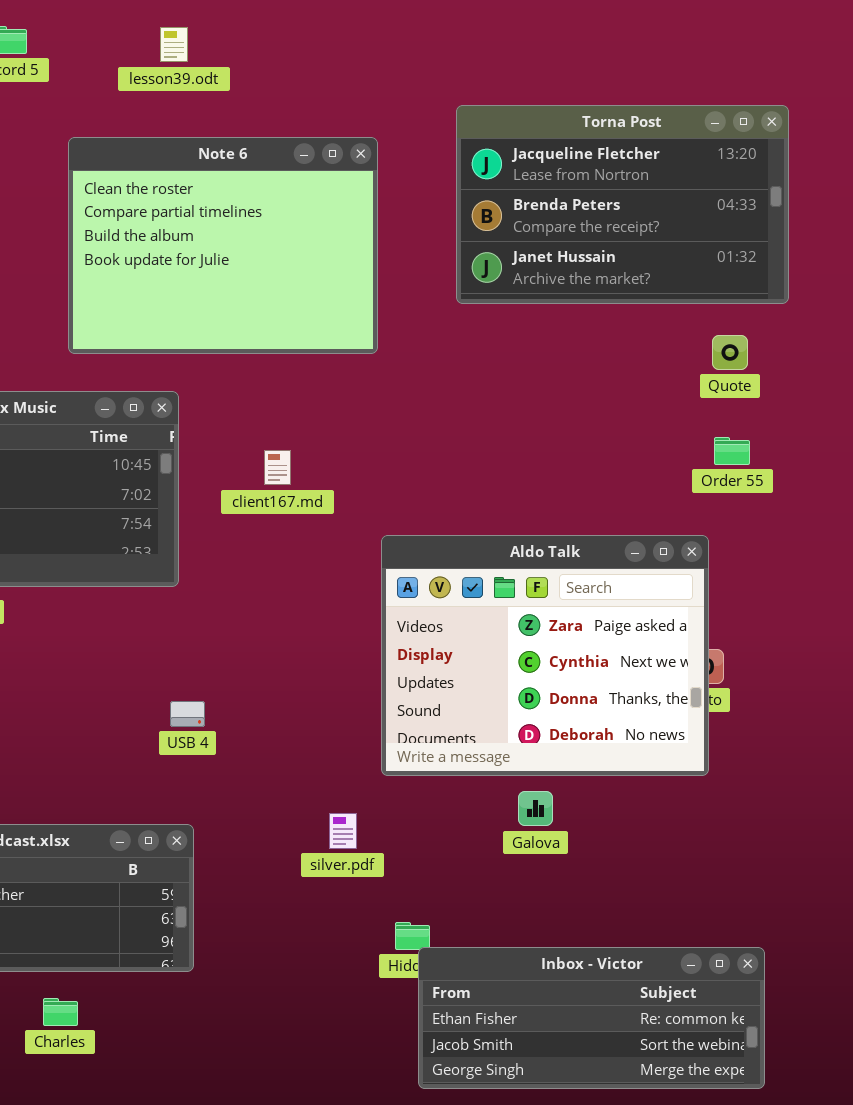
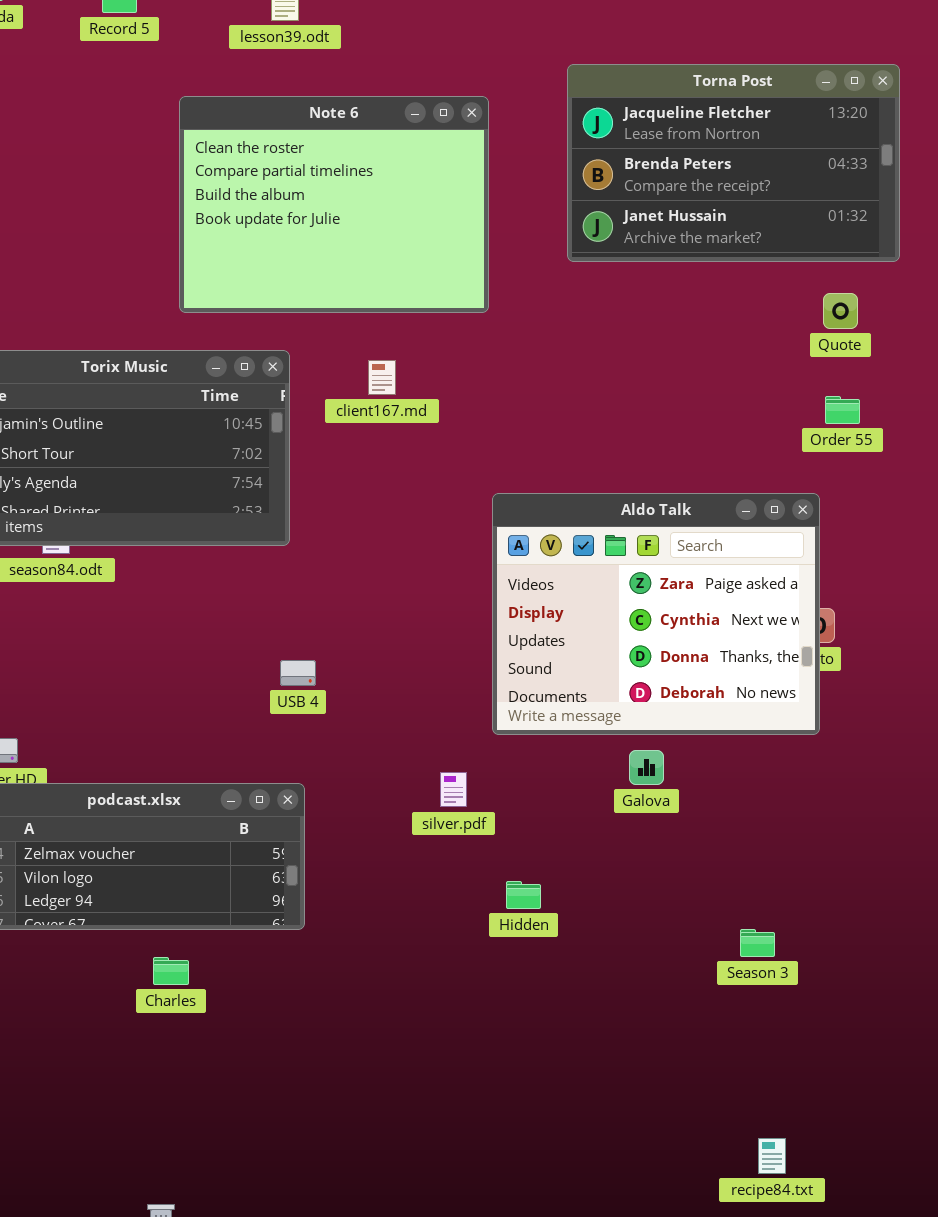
client167.md: [264,450,291,485] -> [368,360,396,395], moved
Inbox - Victor: [418,947,765,1089] -> none, closed

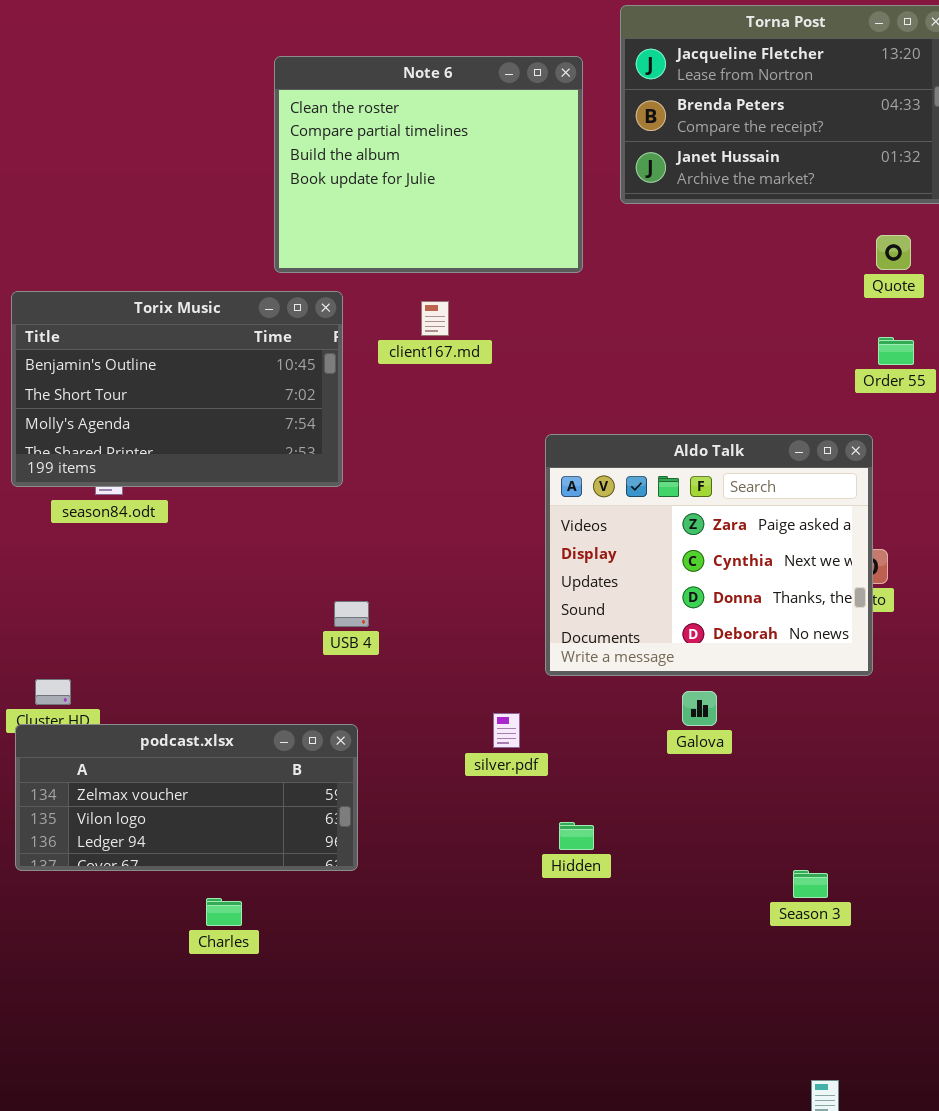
Note 6: [179,96,489,313] -> [274,56,583,273], moved

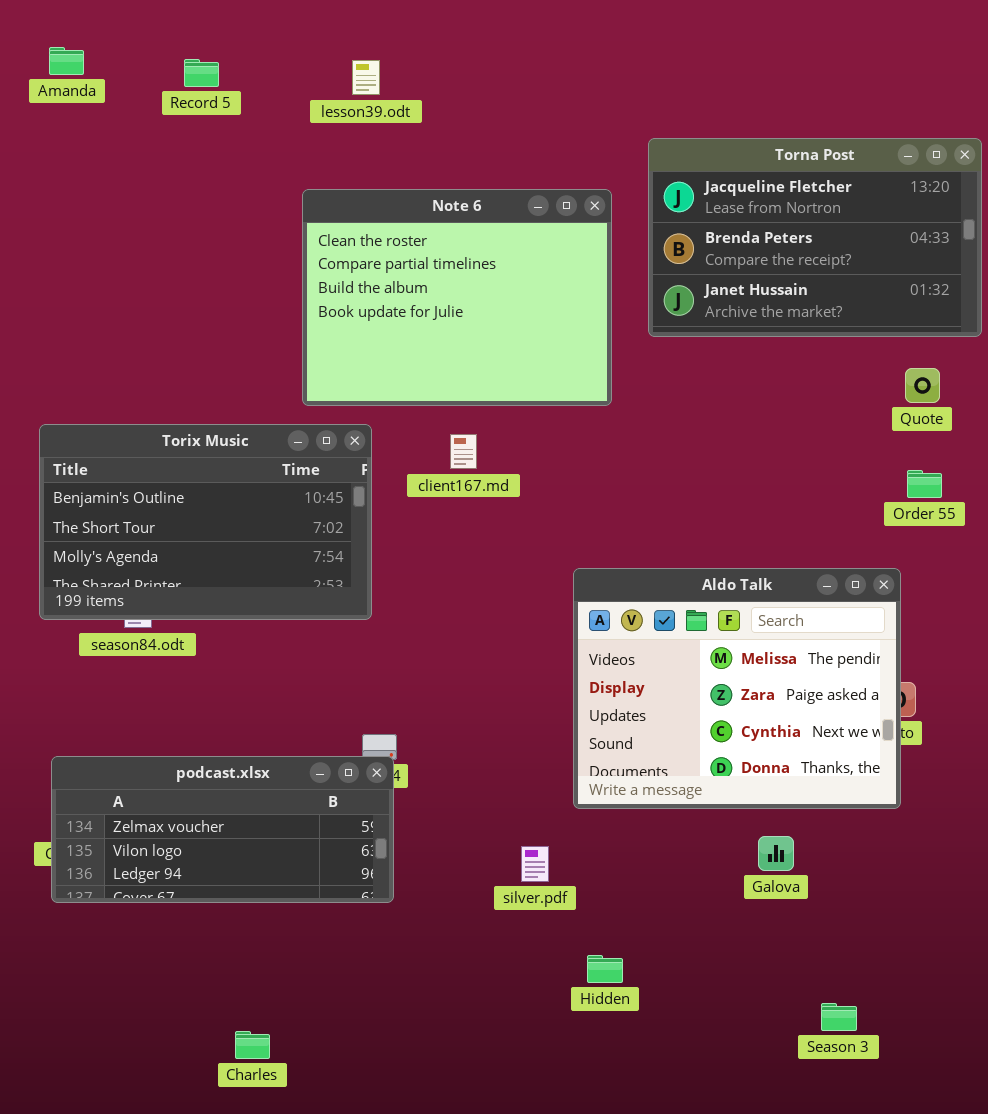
Aldo Talk: [545,434,873,676] -> [573,568,901,809], scrolled up 1 row
Galova: [682,691,717,726] -> [758,836,794,871], moved
podcast.xlsx: [15,724,358,871] -> [51,756,394,903], moved

